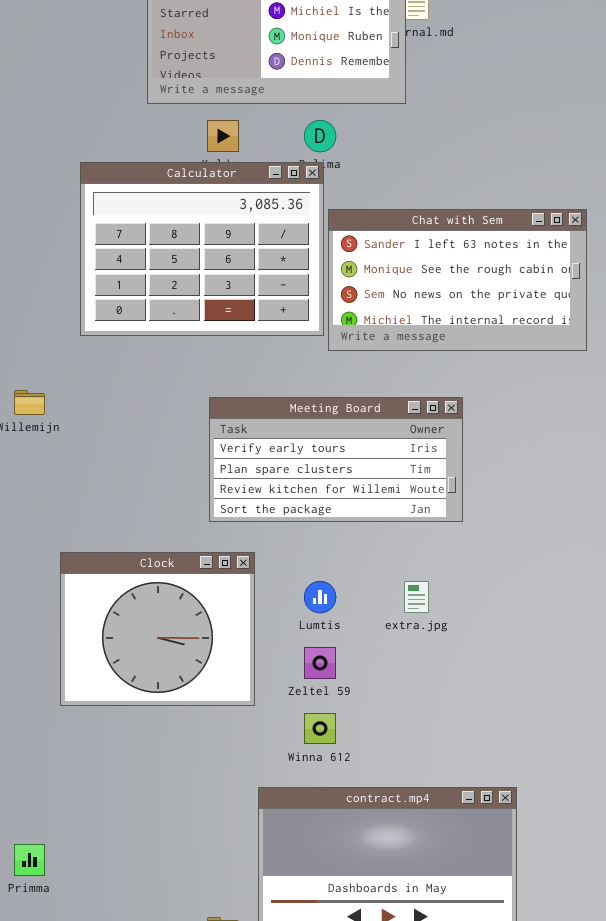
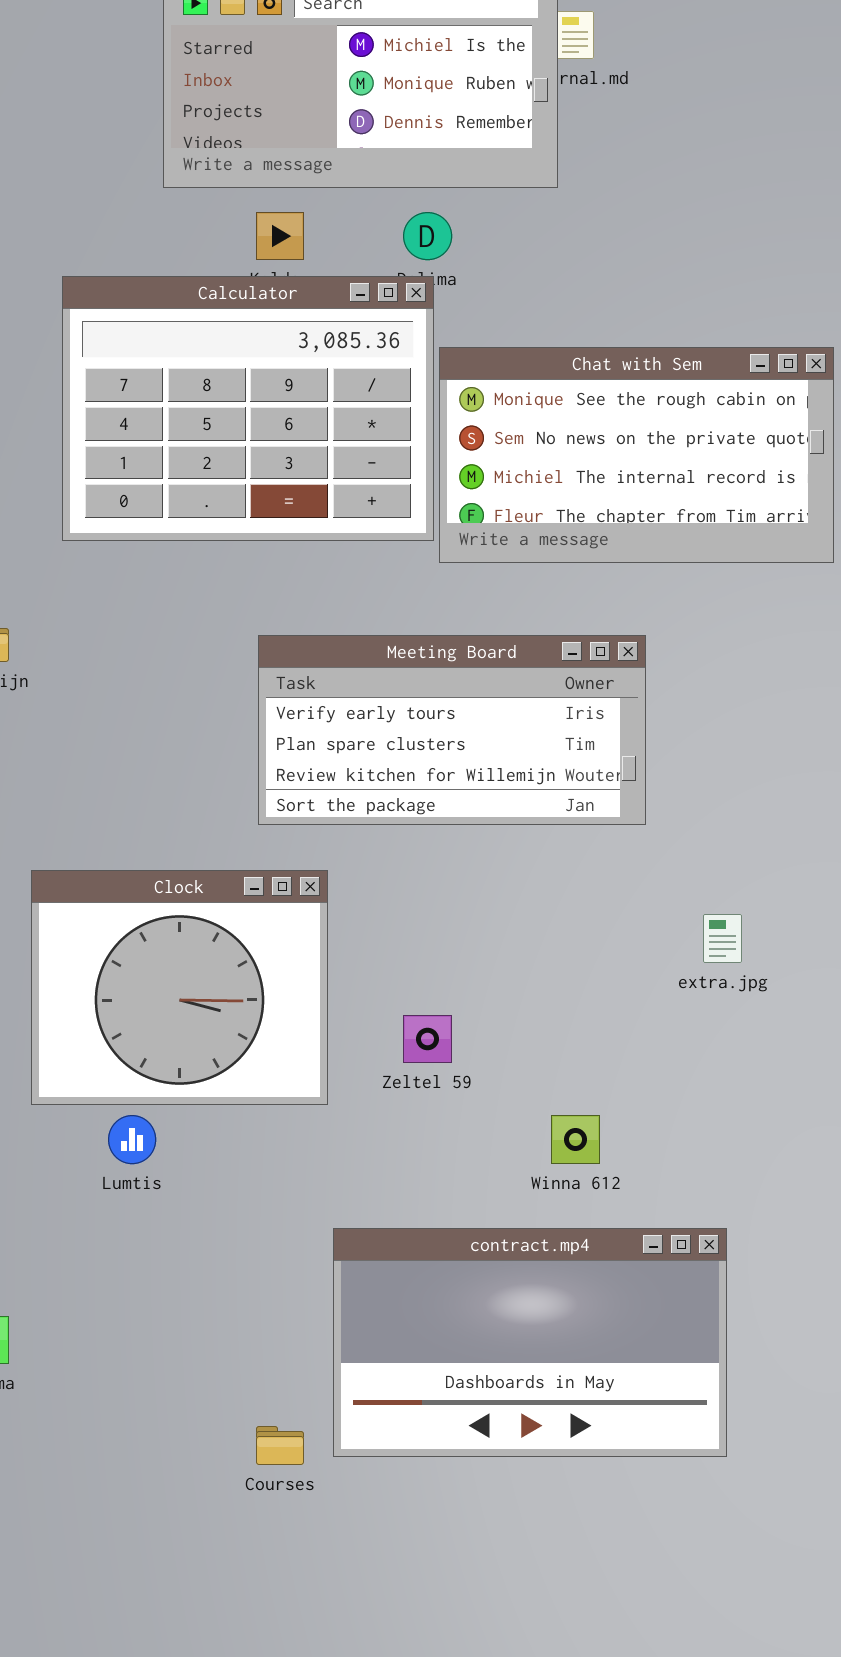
Chat with Sem: [328,209,587,351] -> [439,347,834,563], scrolled down 1 row
Lumtis: [304,581,336,613] -> [108,1115,156,1164], moved
extra.jpg: [404,581,429,613] -> [703,914,742,963], moved
Winna 612: [304,713,336,744] -> [551,1115,600,1164], moved

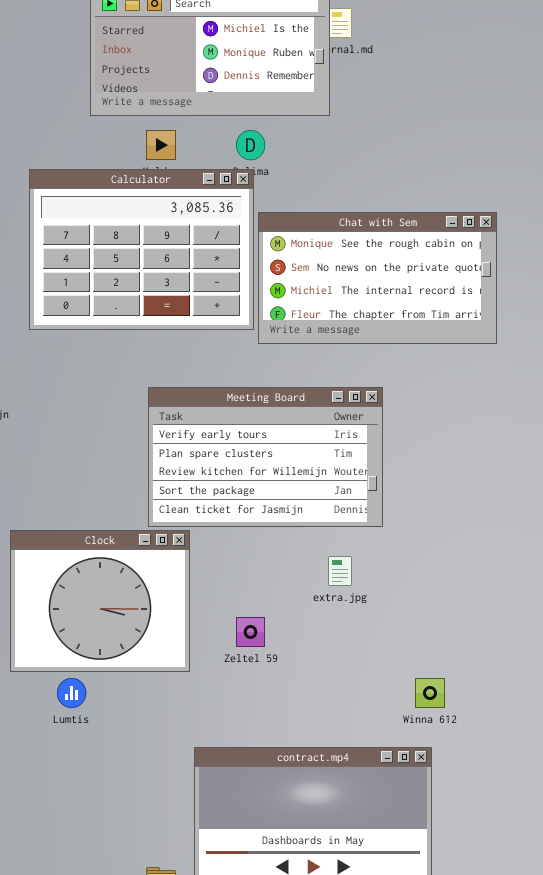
Meeting Board: [258,635,646,825] -> [148,387,383,527], resized
extra.jpg: [703,914,742,963] -> [328,556,352,586], moved
Winna 612: [551,1115,600,1164] -> [415,678,445,708], moved

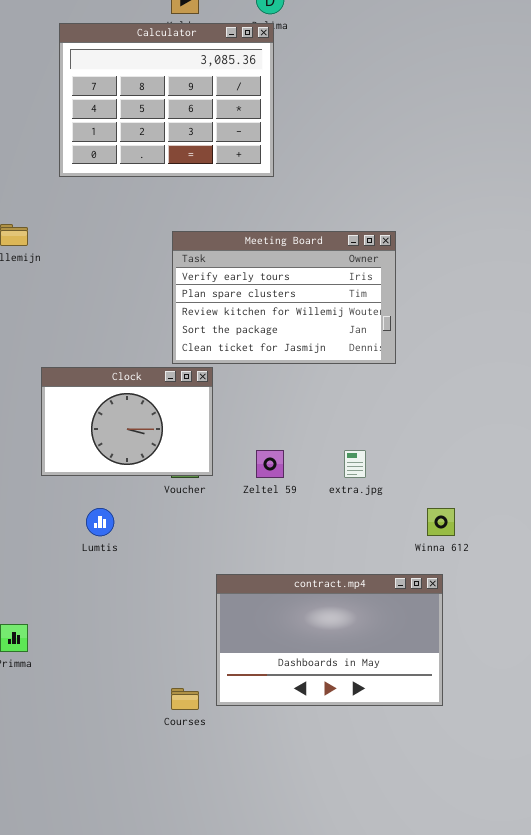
Chat with Sem: [258,212,497,344] -> none, closed
Clock: [10,530,190,672] -> [41,367,213,476], resized
extra.jpg: [328,556,352,586] -> [344,450,366,478], moved

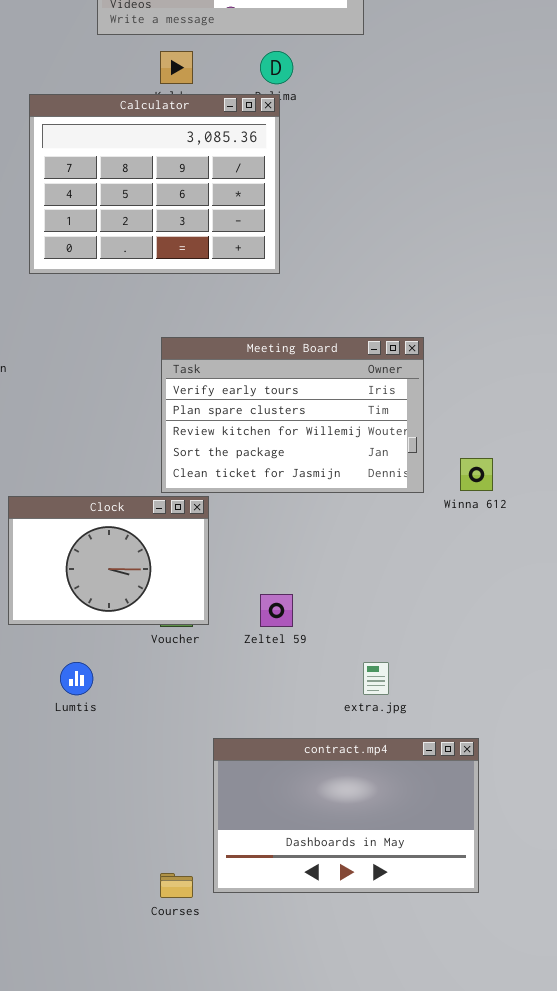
extra.jpg: [344,450,366,478] -> [363,662,389,695], moved
Winna 612: [427,508,455,536] -> [460,458,493,491], moved

